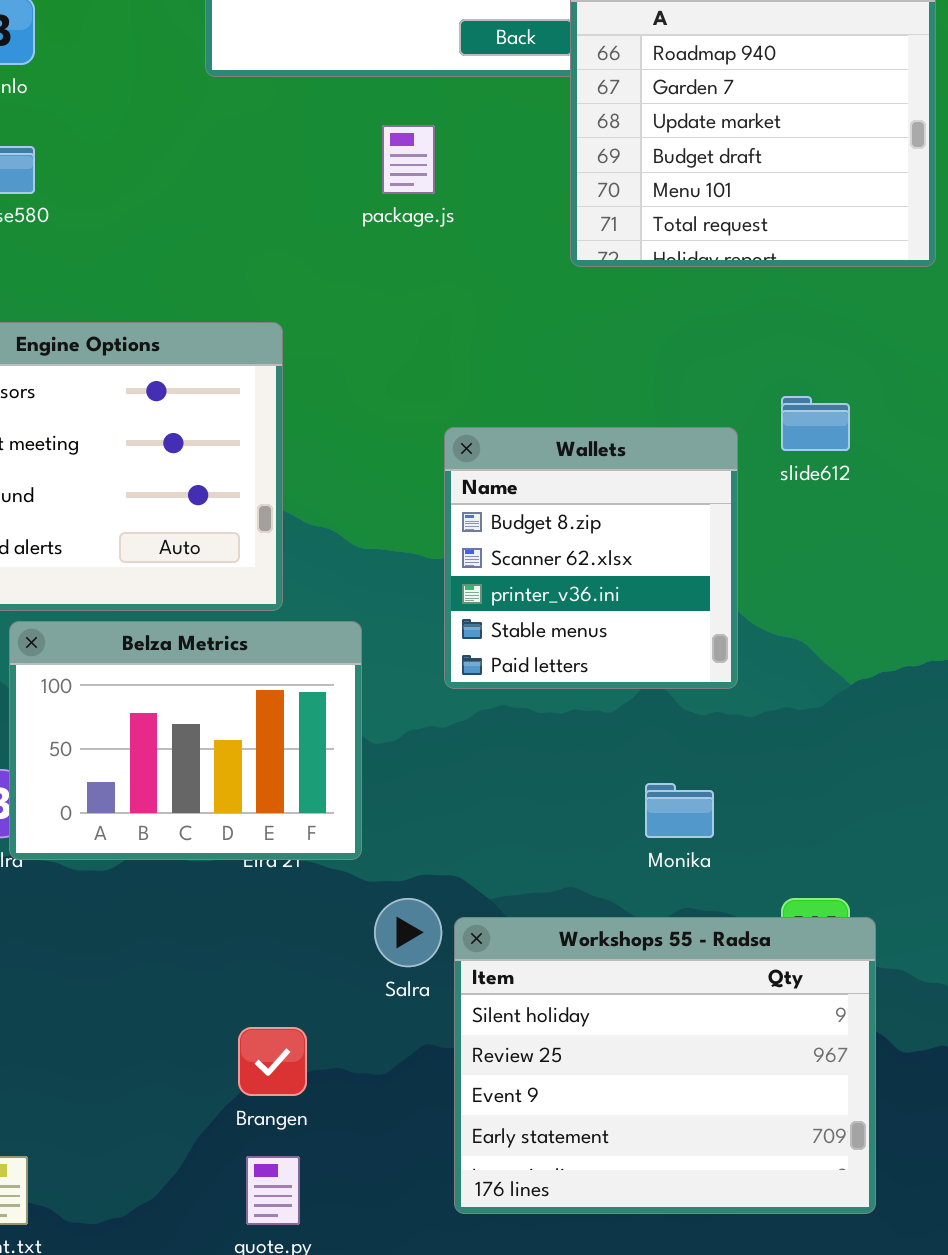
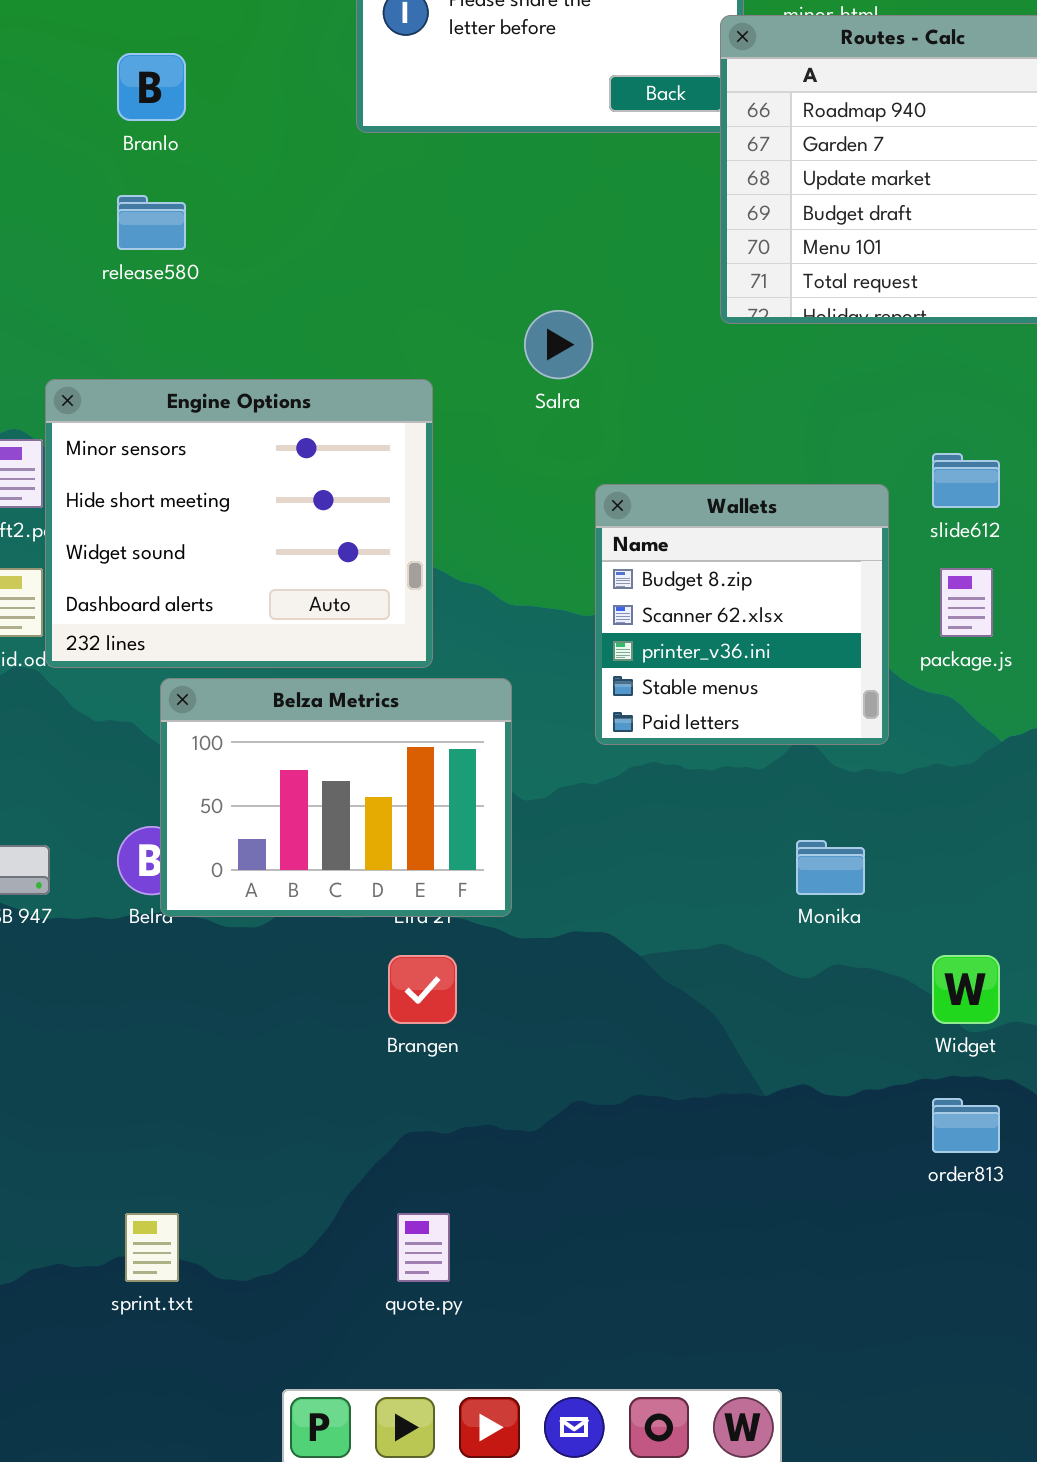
package.js: [382,125,435,194] -> [940,568,993,637], moved
Salra: [374,898,442,967] -> [524,310,593,379], moved
Workshops 55 - Radsa: [454,917,876,1214] -> none, closed
Brangen: [238,1027,307,1096] -> [388,955,457,1024], moved

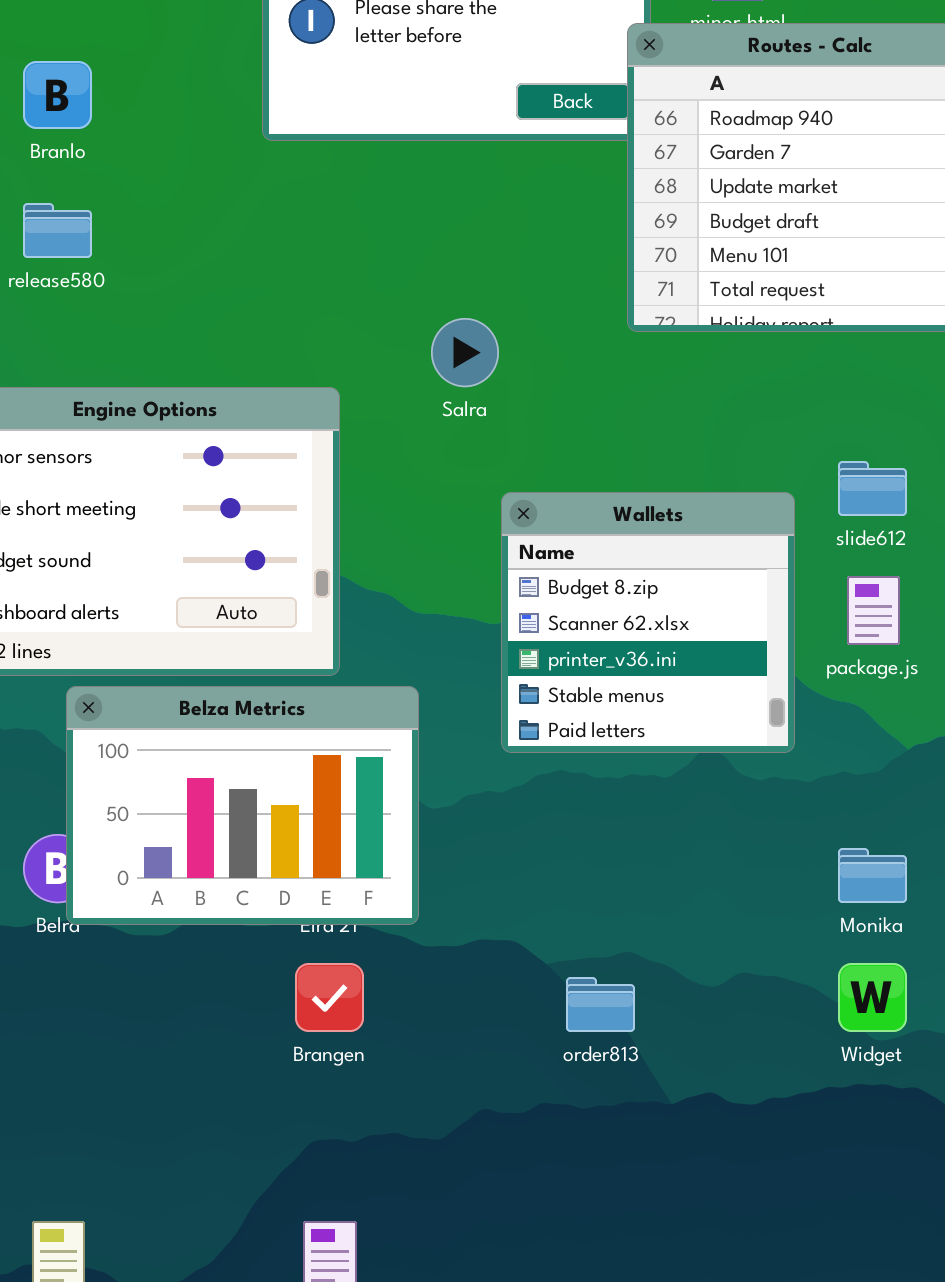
Monika: [796,840,865,895] -> [838,848,907,903], moved
order813: [932,1098,1000,1153] -> [566,977,635,1032], moved

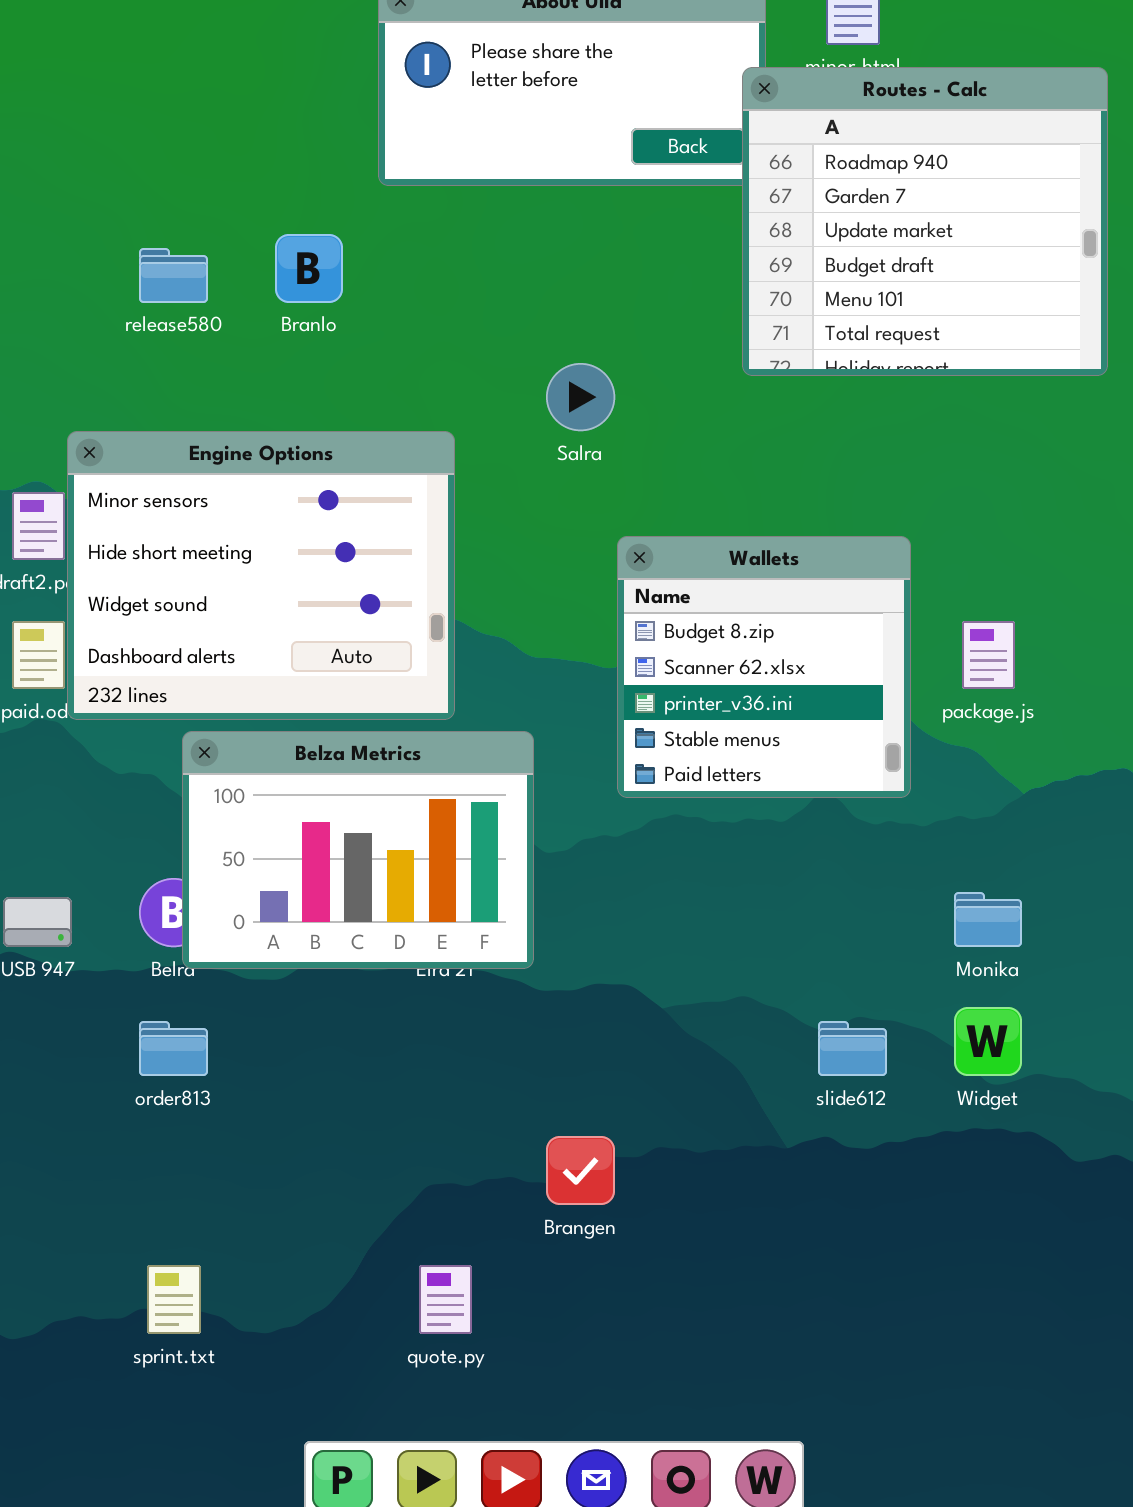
Branlo: [23,61,92,129] -> [275,234,343,303], moved
slide612: [838,461,907,516] -> [818,1021,887,1076], moved
Brangen: [295,963,364,1032] -> [546,1136,615,1205], moved
order813: [566,977,635,1032] -> [139,1021,208,1076], moved

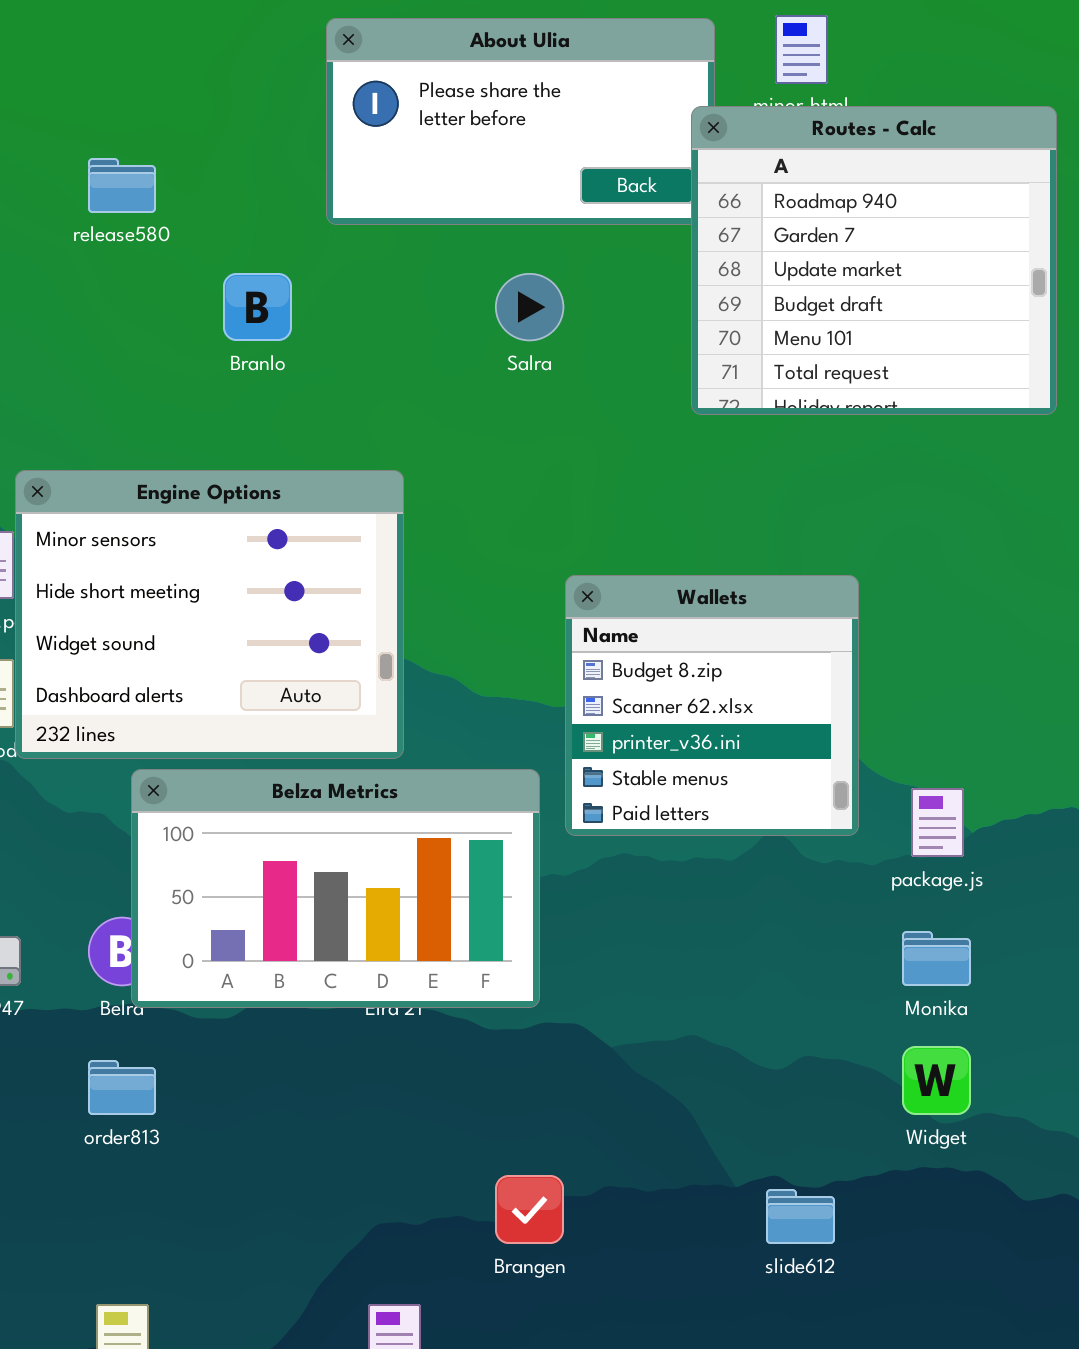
release580: [139,248,208,303] -> [88,158,156,213], moved
Salra: [546,363,615,431] -> [495,273,564,341], moved
package.js: [962,621,1015,689] -> [911,788,964,857], moved
Belza Metrics: [182,731,534,969] -> [131,769,540,1008], resized
slide612: [818,1021,887,1076] -> [766,1189,835,1244], moved

